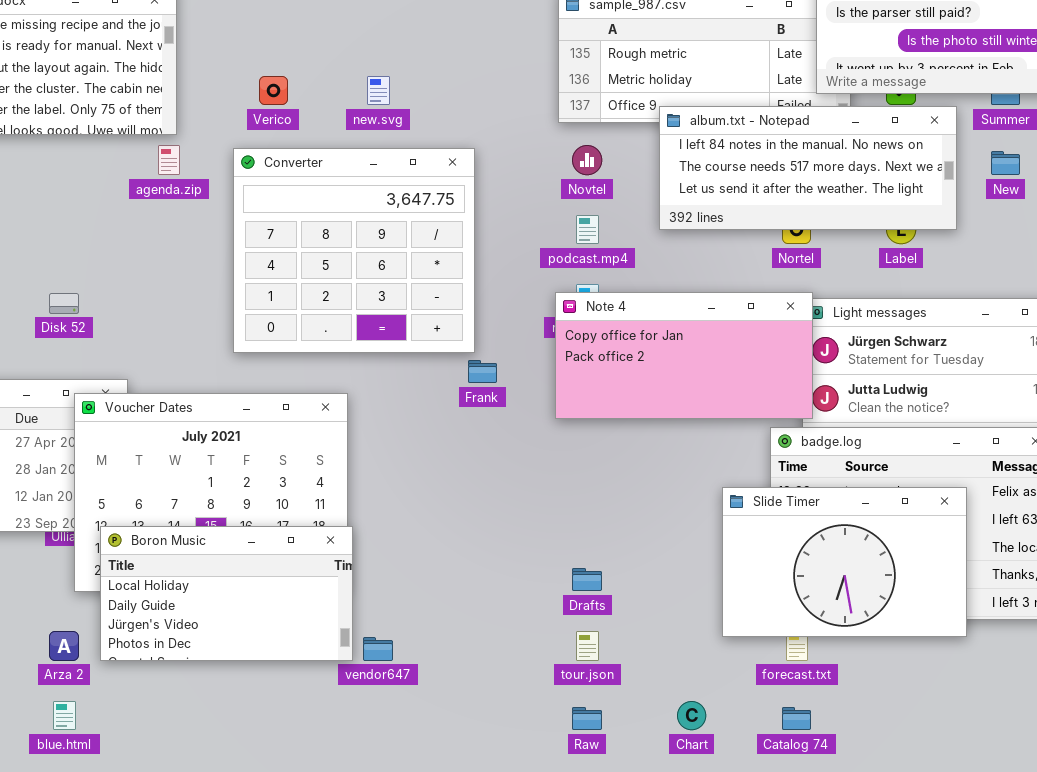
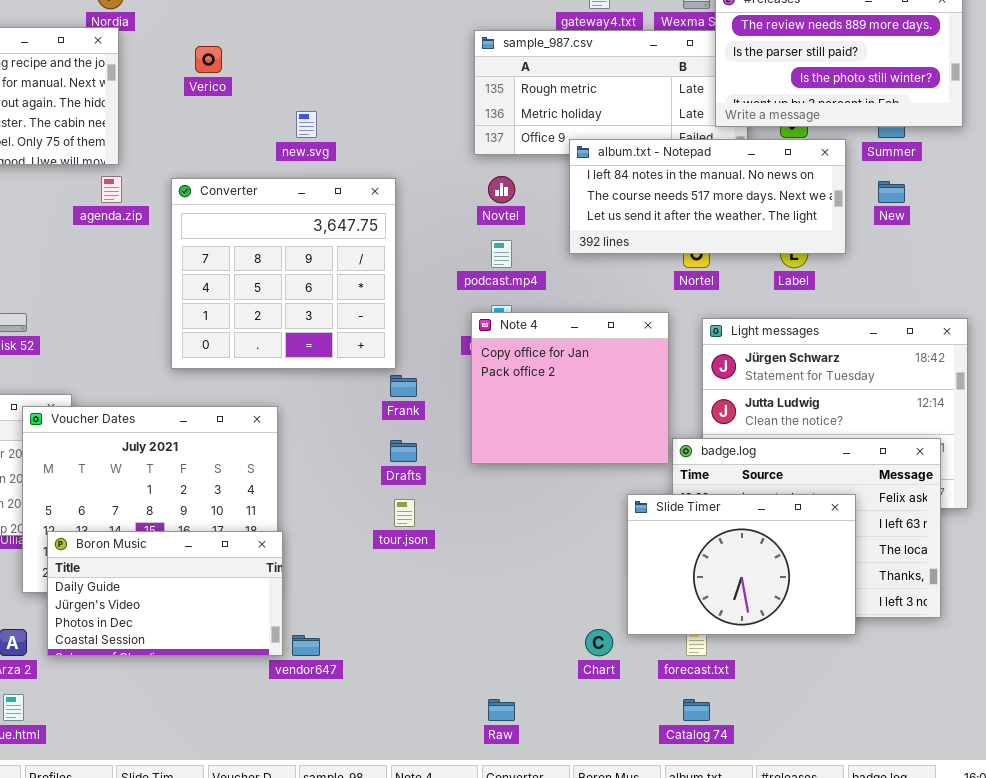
Verico: [259,76,288,105] -> [195,46,222,73], moved
Note 4: [555,292,813,419] -> [471,312,669,464], resized
Boron Music: [100,526,353,661] -> [47,531,283,656], scrolled down 1 row
Drafts: [572,568,602,591] -> [390,440,417,462], moved
tour.json: [576,631,599,661] -> [394,499,415,527], moved
Chart: [677,701,706,730] -> [585,629,613,656], moved

